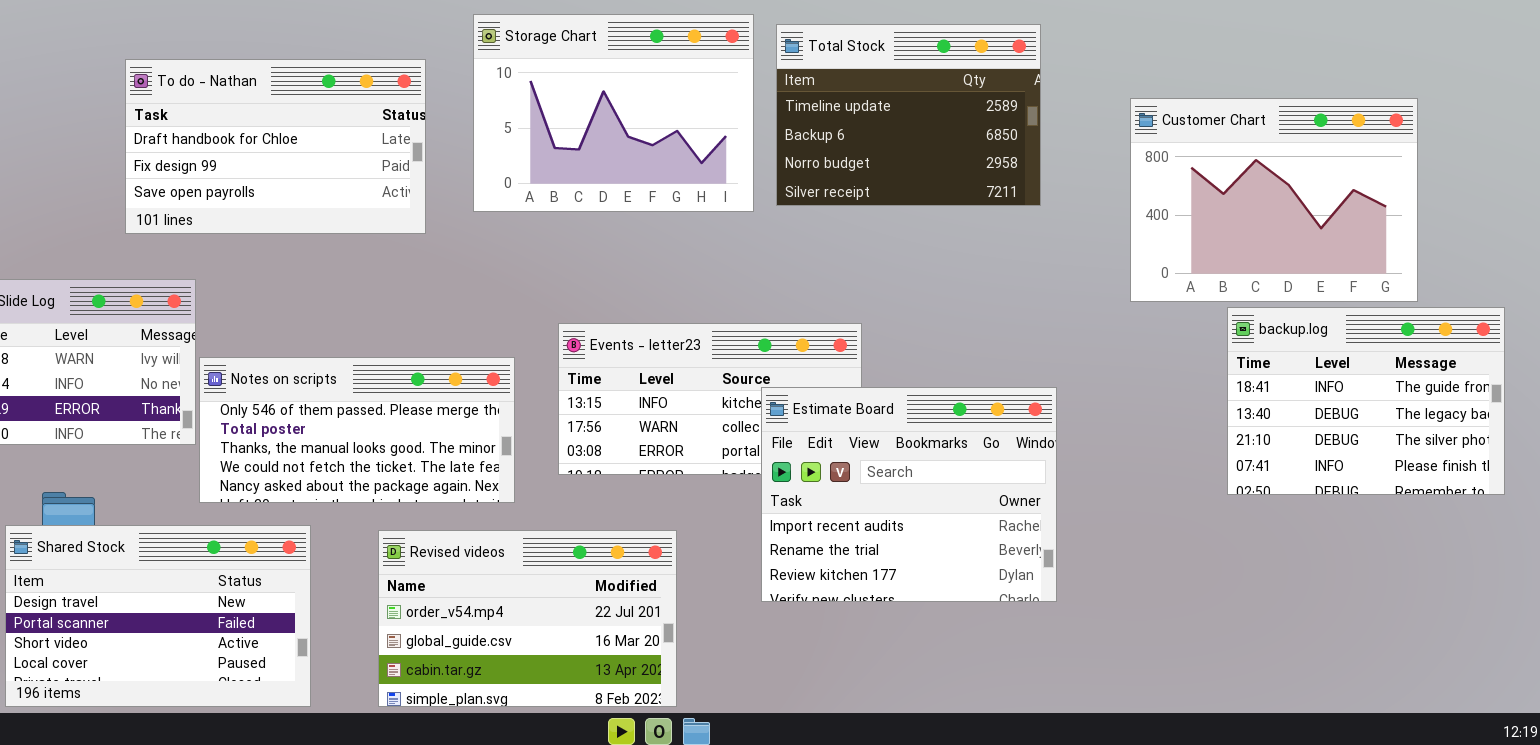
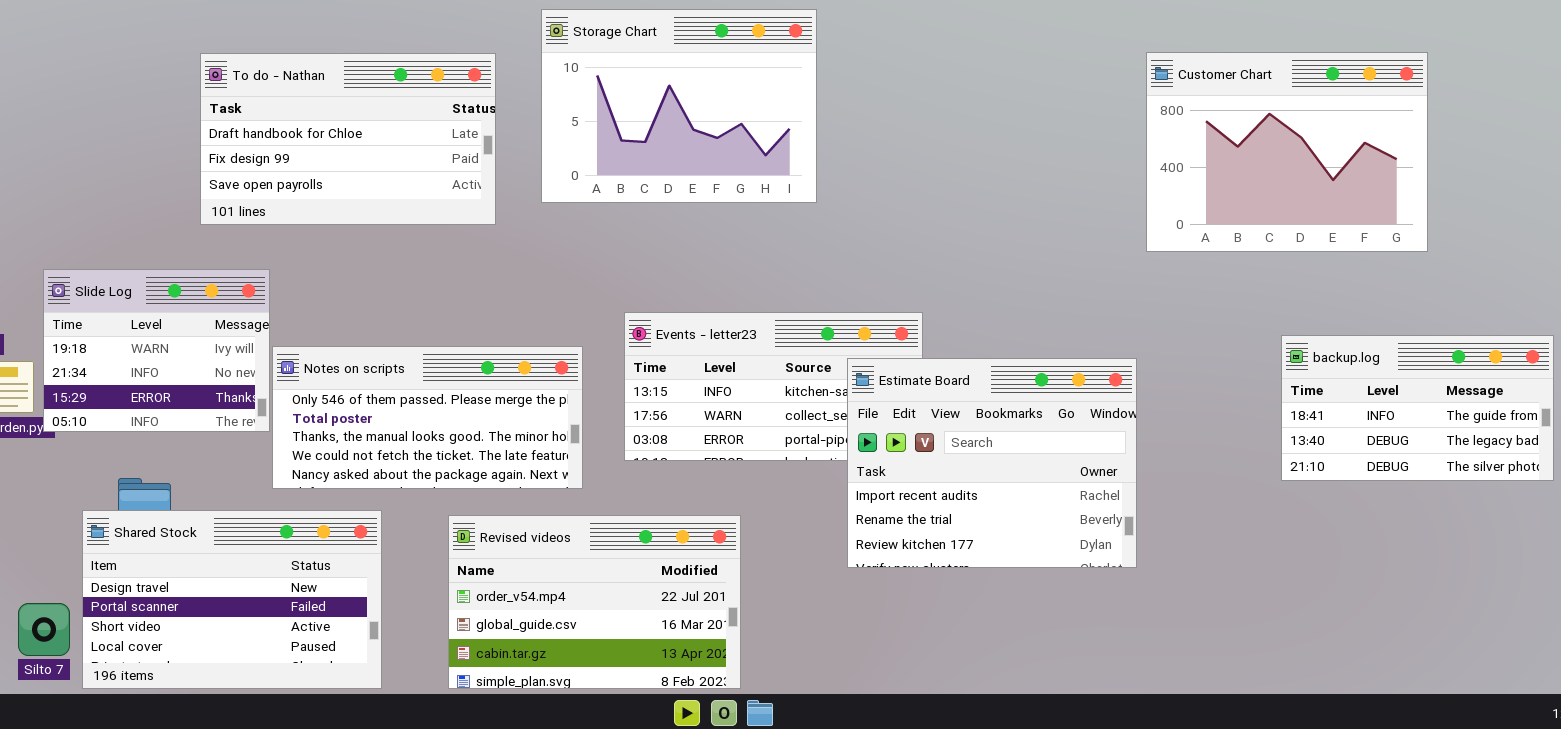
Total Stock: [776,24,1041,206] -> none, closed
Customer Chart: [1130,98,1418,302] -> [1146,52,1428,252], moved
backup.log: [1227,307,1505,495] -> [1281,335,1554,481], resized
Estimate Board: [761,387,1057,602] -> [847,358,1137,568], moved

